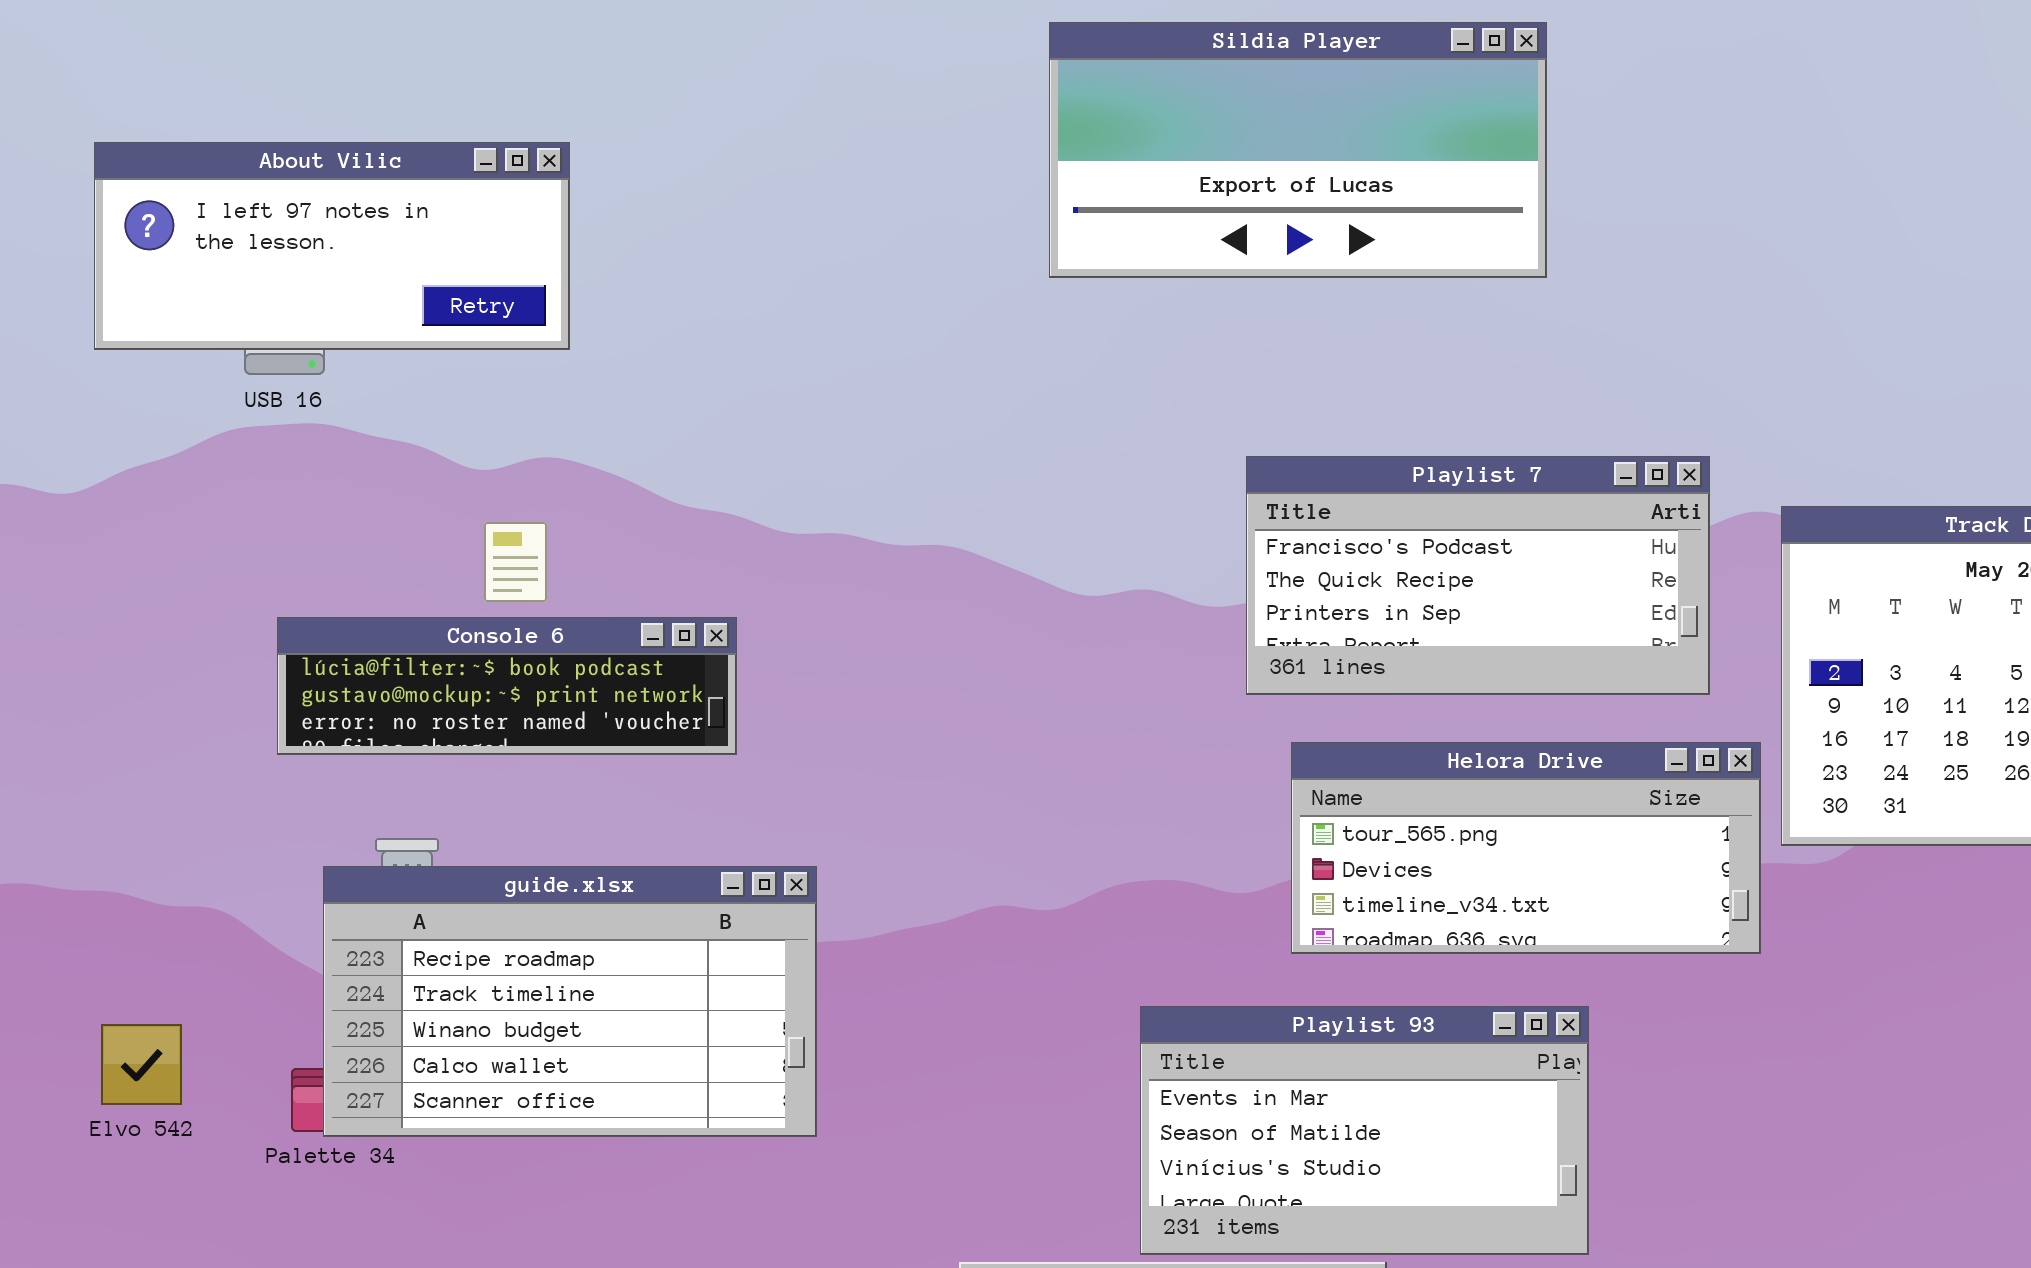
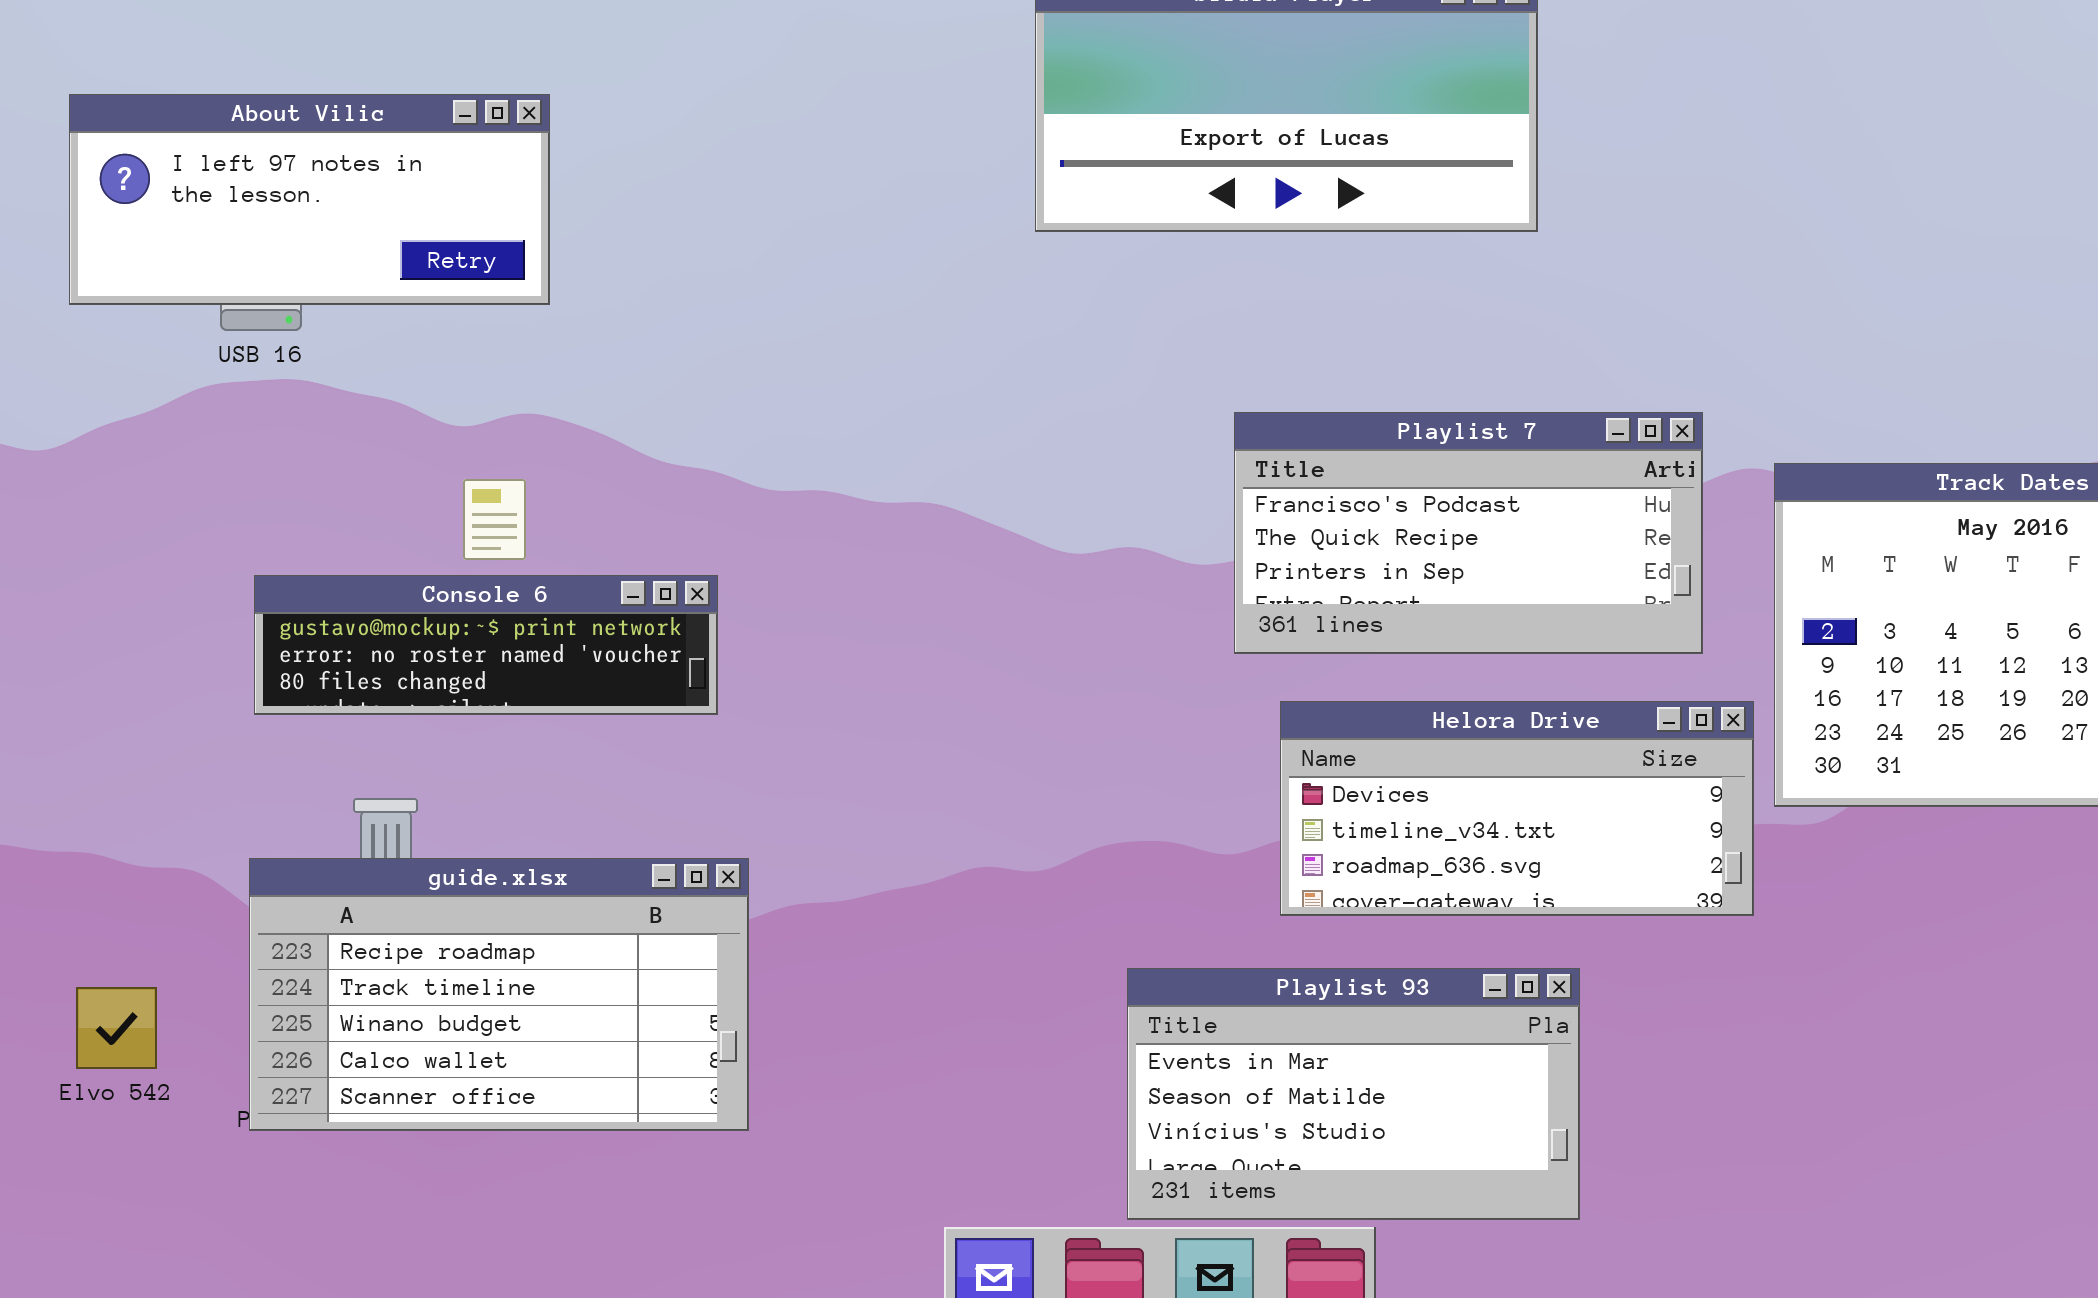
Console 6: [277,617,737,755] -> [254,575,718,715], scrolled down 1 row
Helora Drive: [1291,742,1761,954] -> [1280,701,1754,916], scrolled down 1 row
guide.xlsx: [323,866,817,1137] -> [249,858,749,1131], moved

